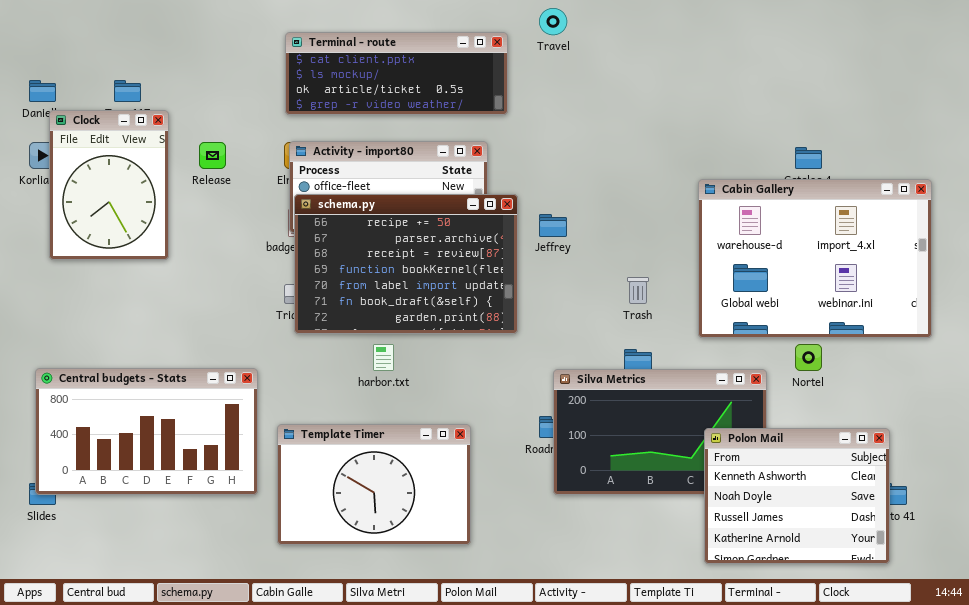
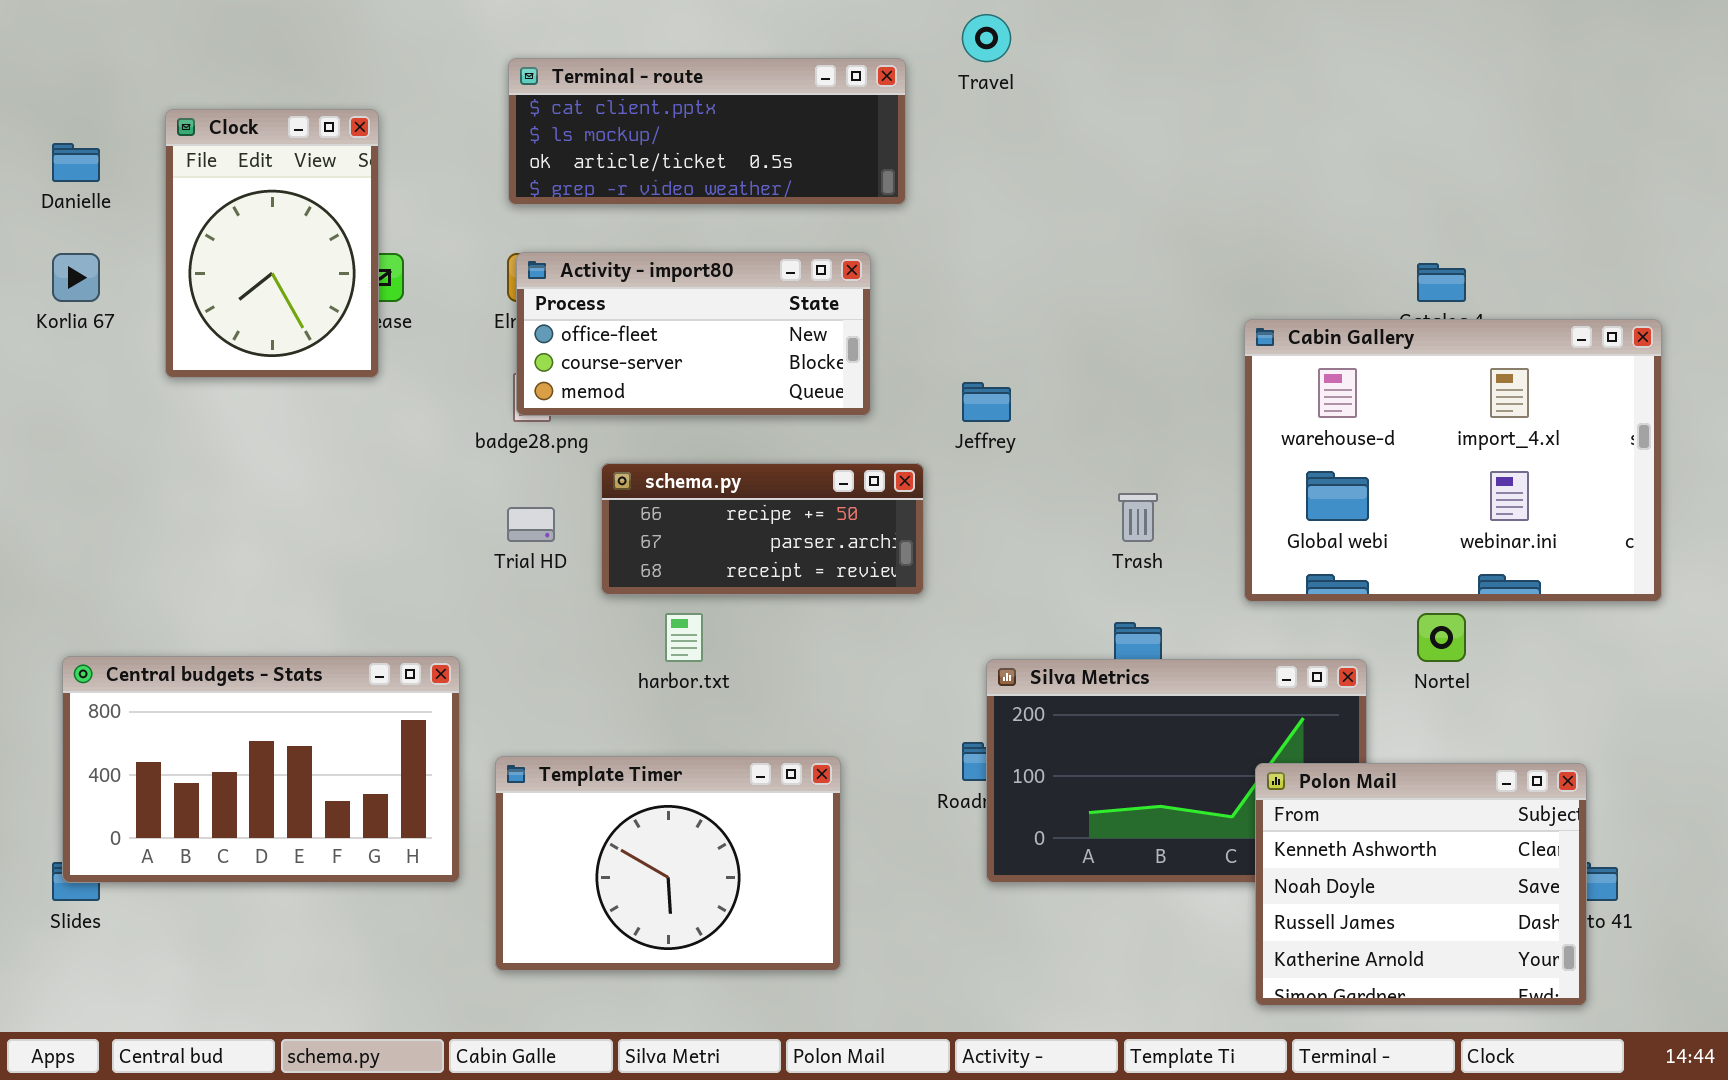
Clock: [49,110,169,260] -> [165,109,379,378], moved
schema.py: [294,194,518,334] -> [601,463,924,595], resized

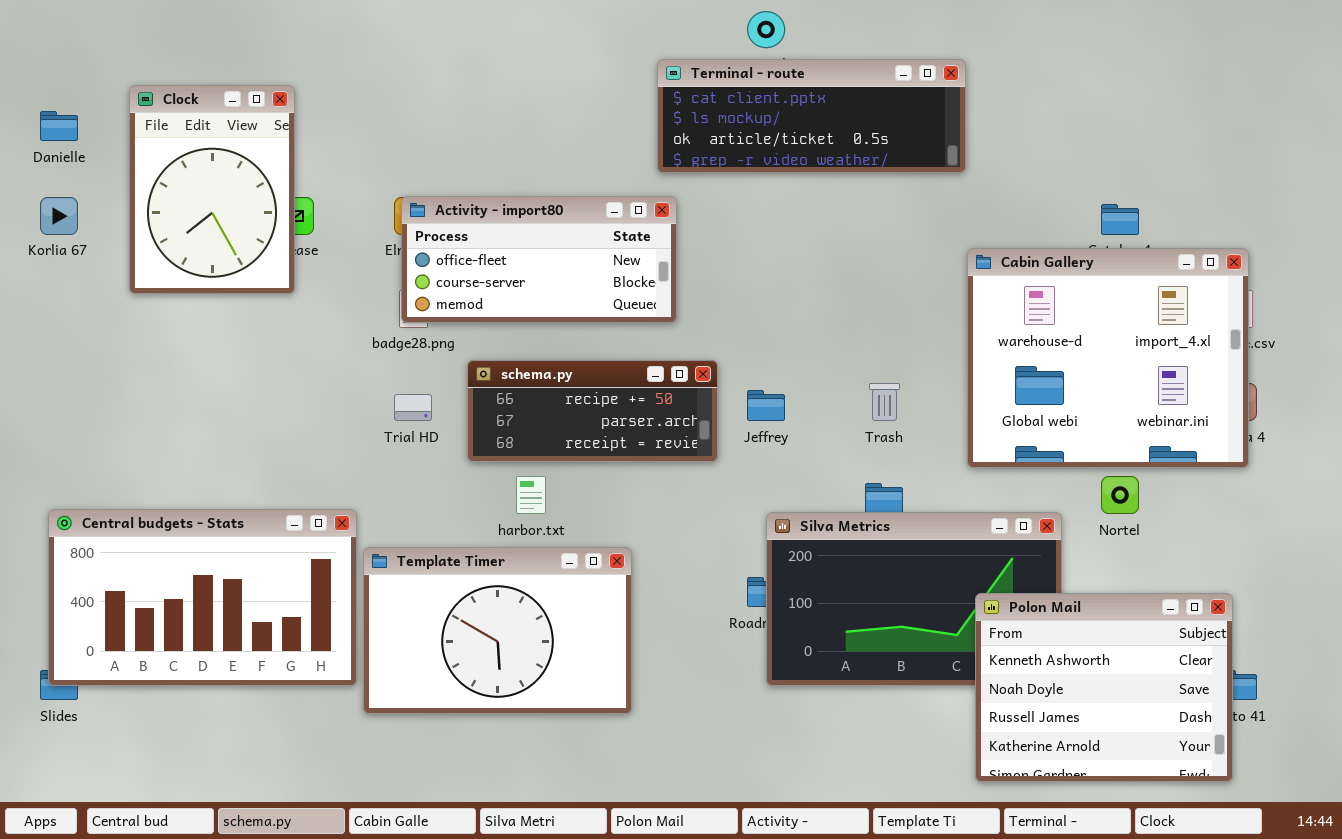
Terminal - route: [508,58,906,205] -> [657,59,966,173], moved
Cabin Gallery: [1244,319,1662,602] -> [967,248,1249,468], resized
Jeffrey: [962,382,1011,422] -> [747,390,785,421], moved
Template Timer: [495,756,841,971] -> [363,547,632,714], moved

